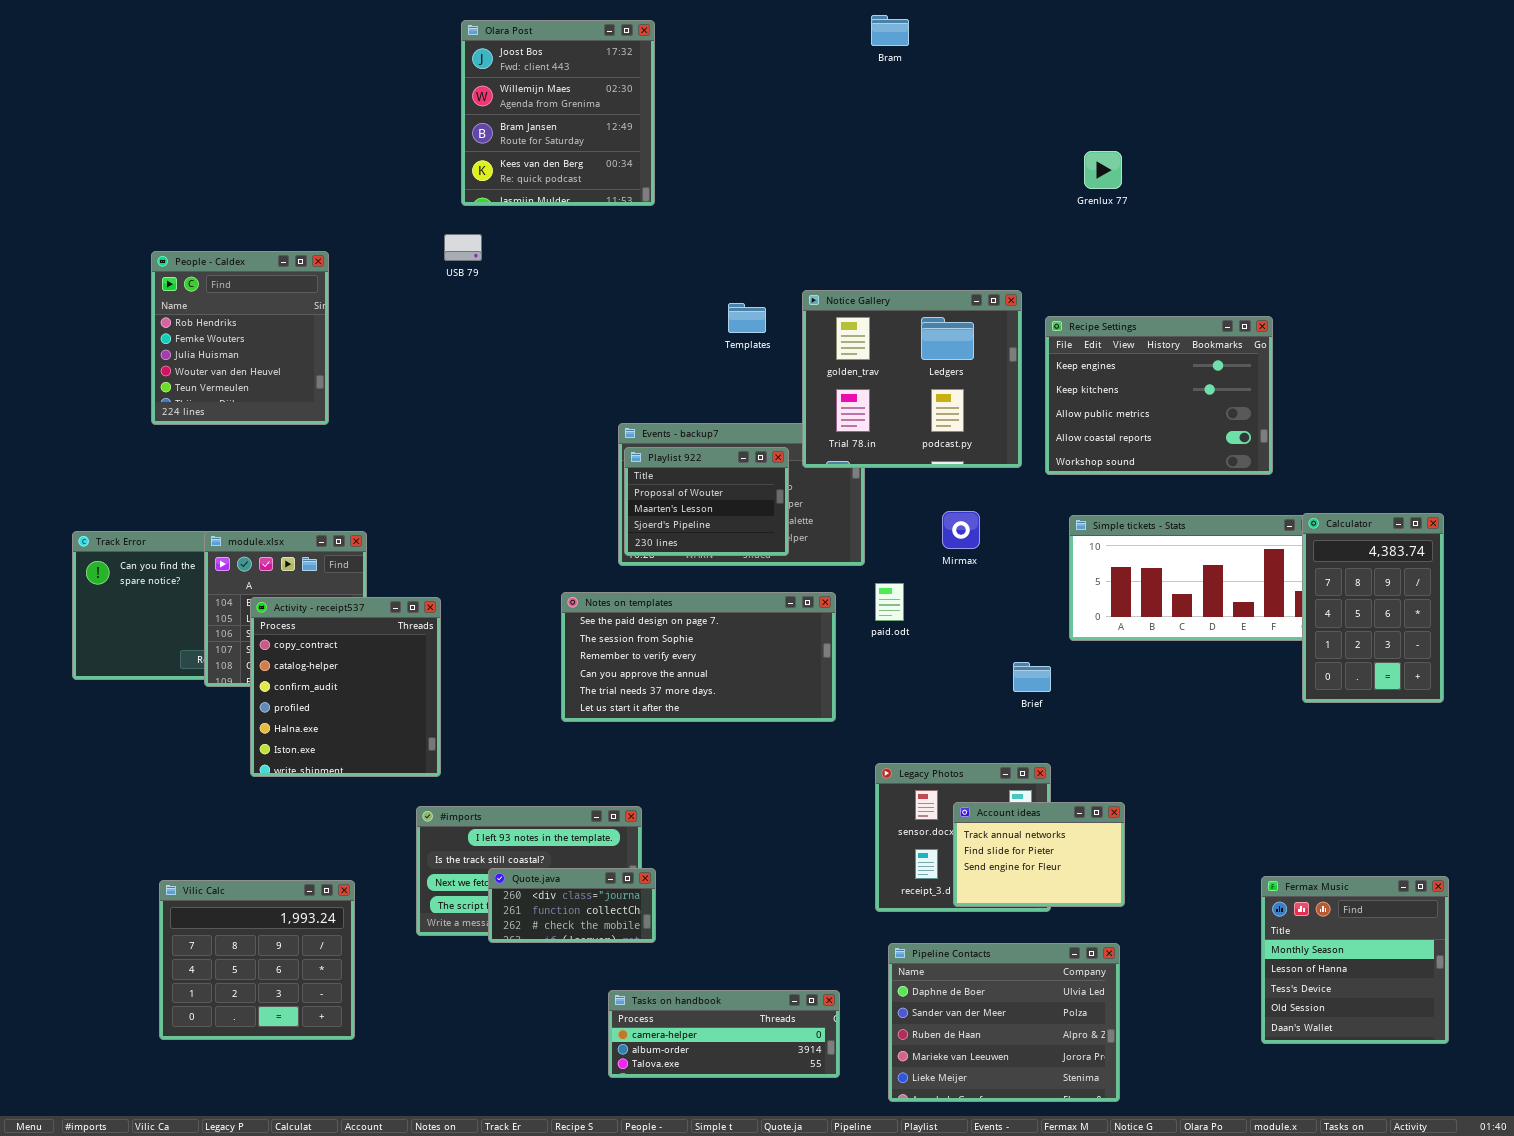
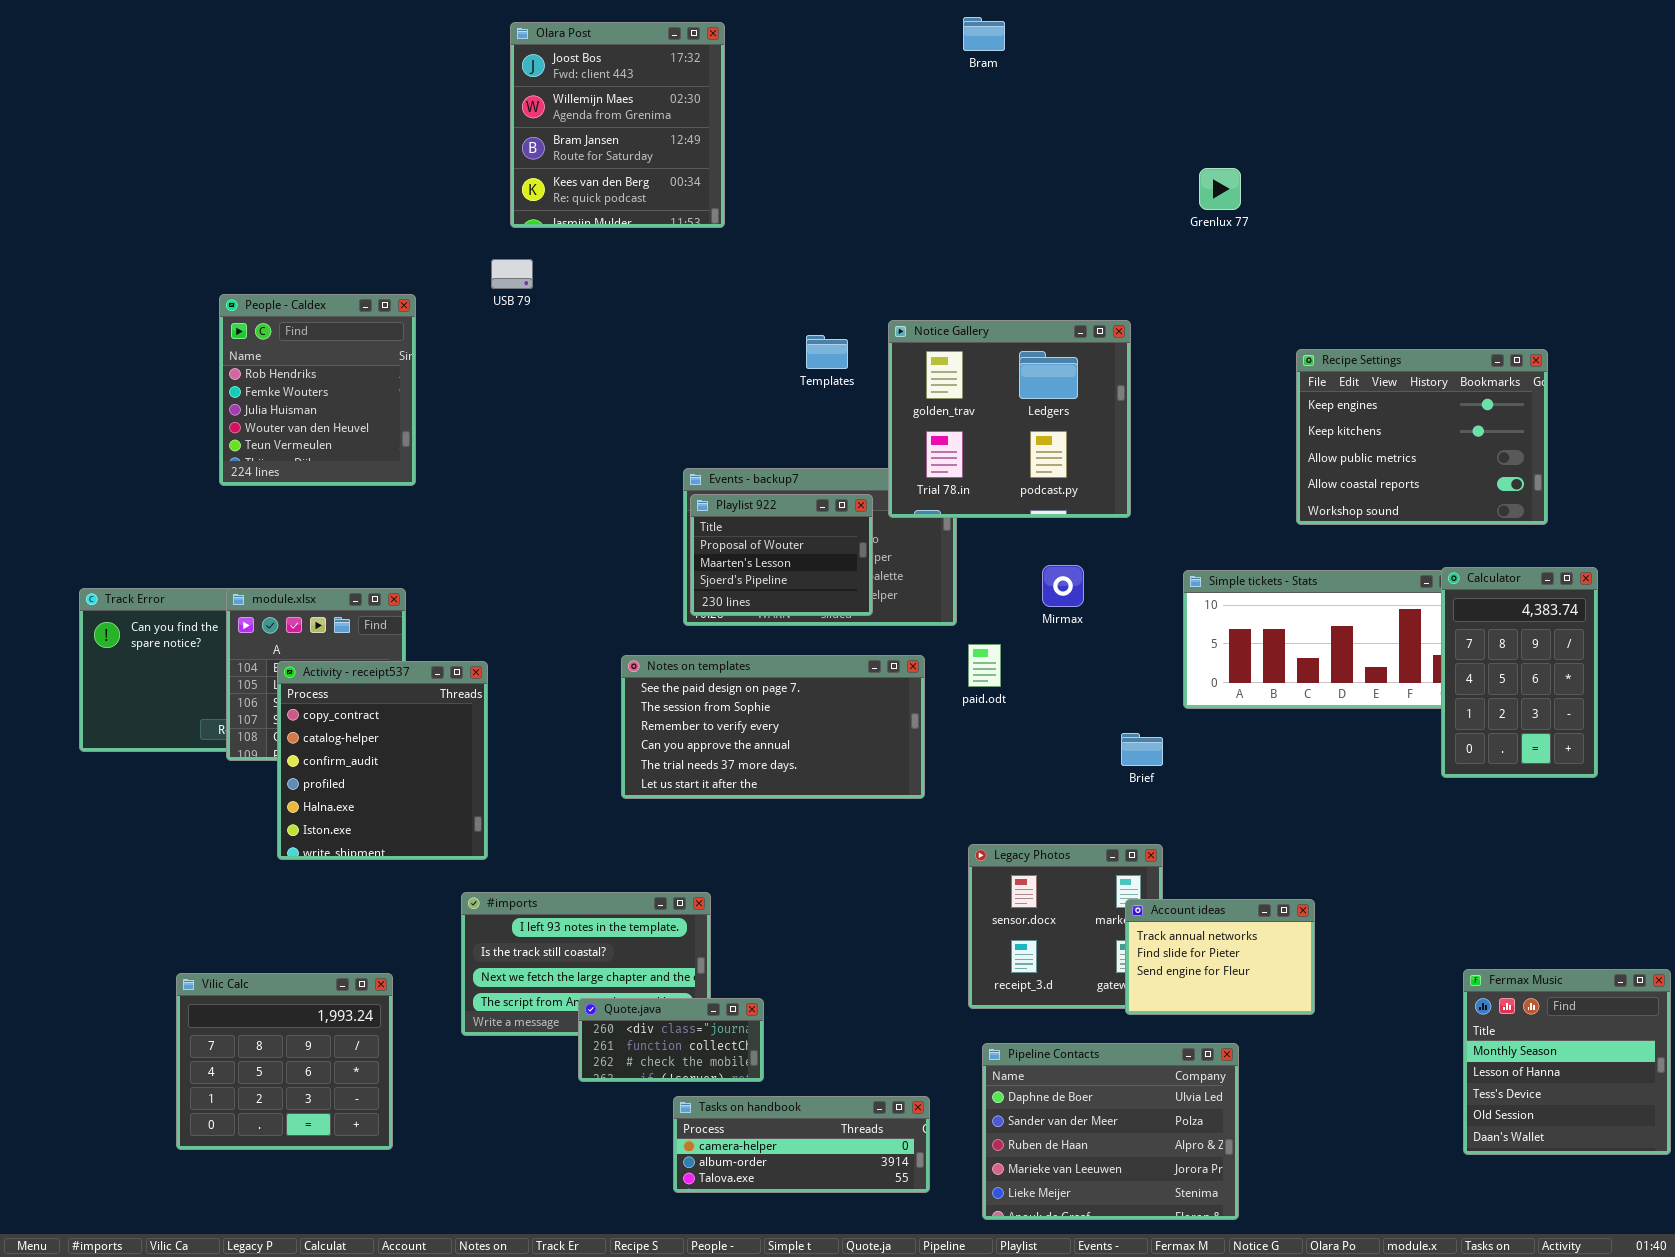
People - Caldex: [151,251,329,425] -> [219,294,416,486], moved
Recipe Settings: [1045,316,1273,475] -> [1296,349,1548,525], moved
Account ideas: [953,802,1125,907] -> [1125,899,1315,1015], moved
Quote.java: [488,868,656,943] -> [578,998,764,1082], moved
Fermax Music: [1261,876,1449,1044] -> [1463,969,1671,1155], moved

